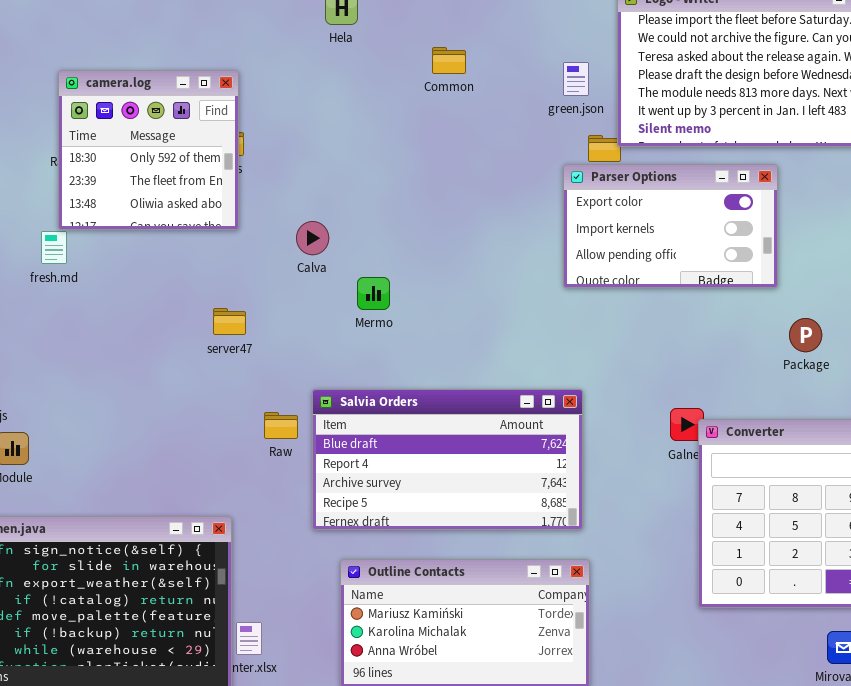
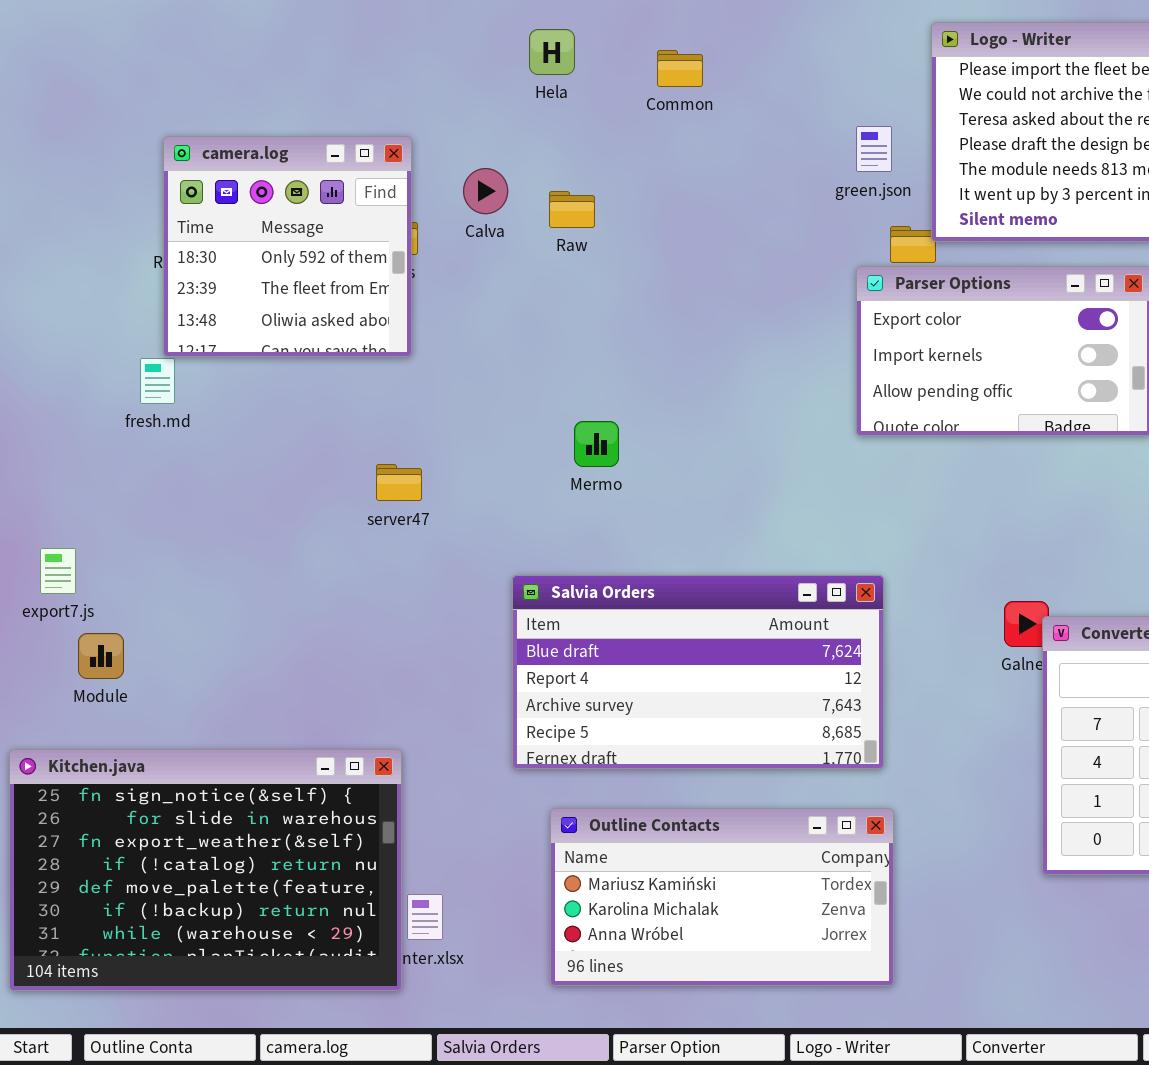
Common: [432,47,466,74] -> [657,50,703,87], moved
Calva: [296,221,329,255] -> [463,168,508,214], moved
Raw: [264,412,298,439] -> [549,191,595,228], moved

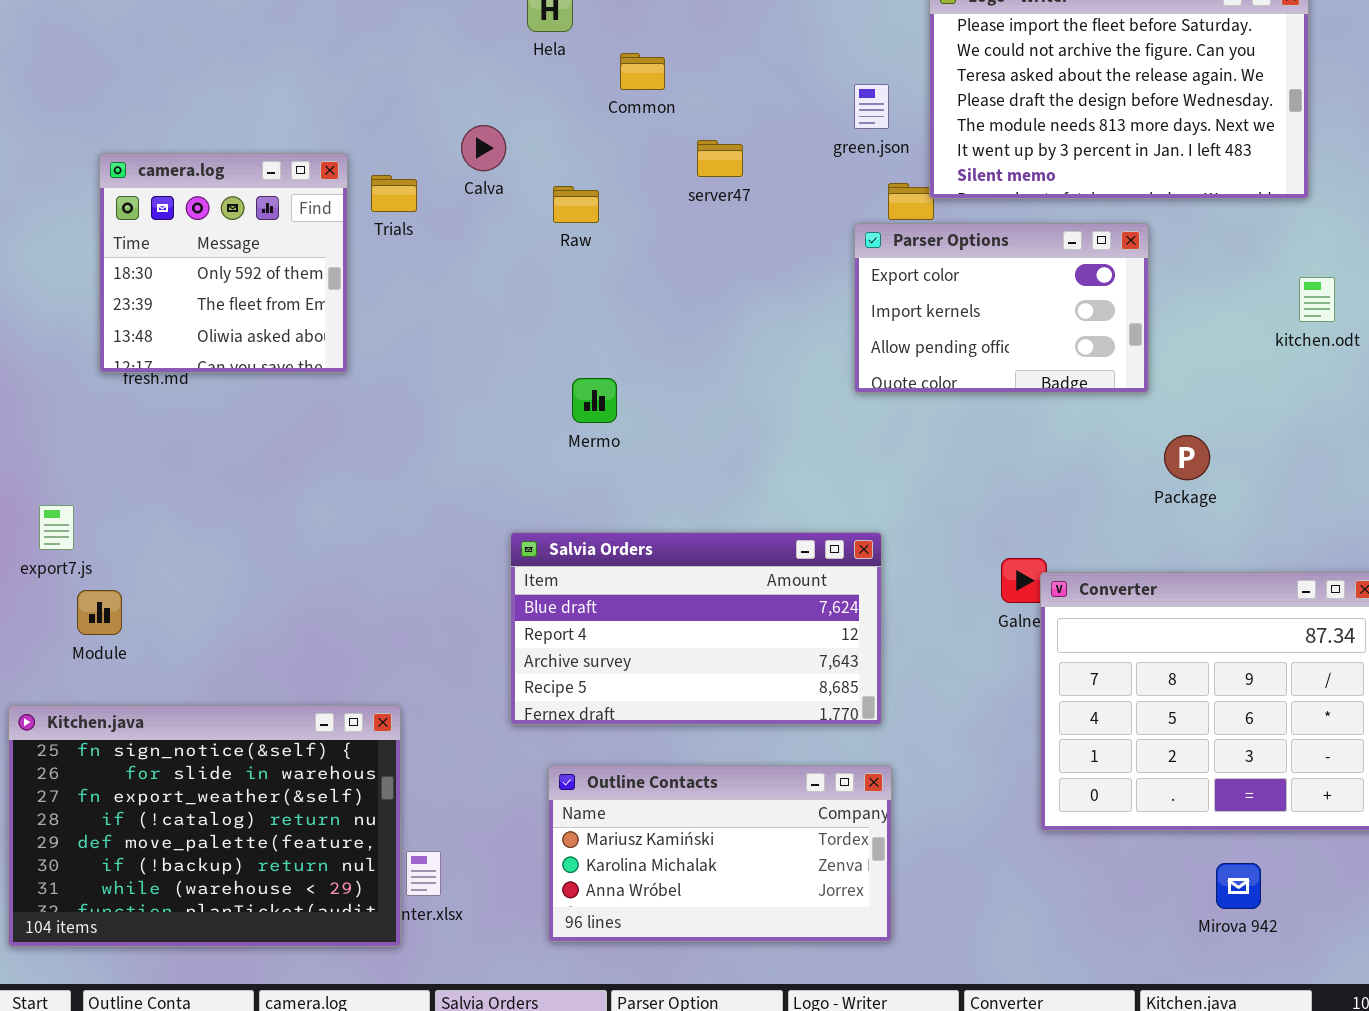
Common: [657,50,703,87] -> [620,53,665,90], moved
camera.log: [163,136,412,357] -> [99,153,348,373], moved
Raw: [549,191,595,228] -> [553,186,599,223], moved
server47: [376,464,422,501] -> [697,140,743,177], moved

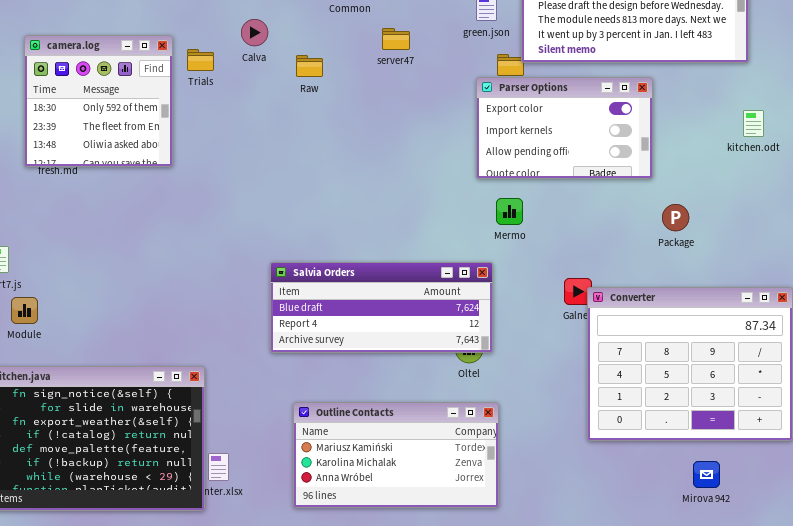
Mermo: [572,378,617,423] -> [496,198,523,225], moved
Salvia Orders: [510,532,882,725] -> [270,262,493,353], resized

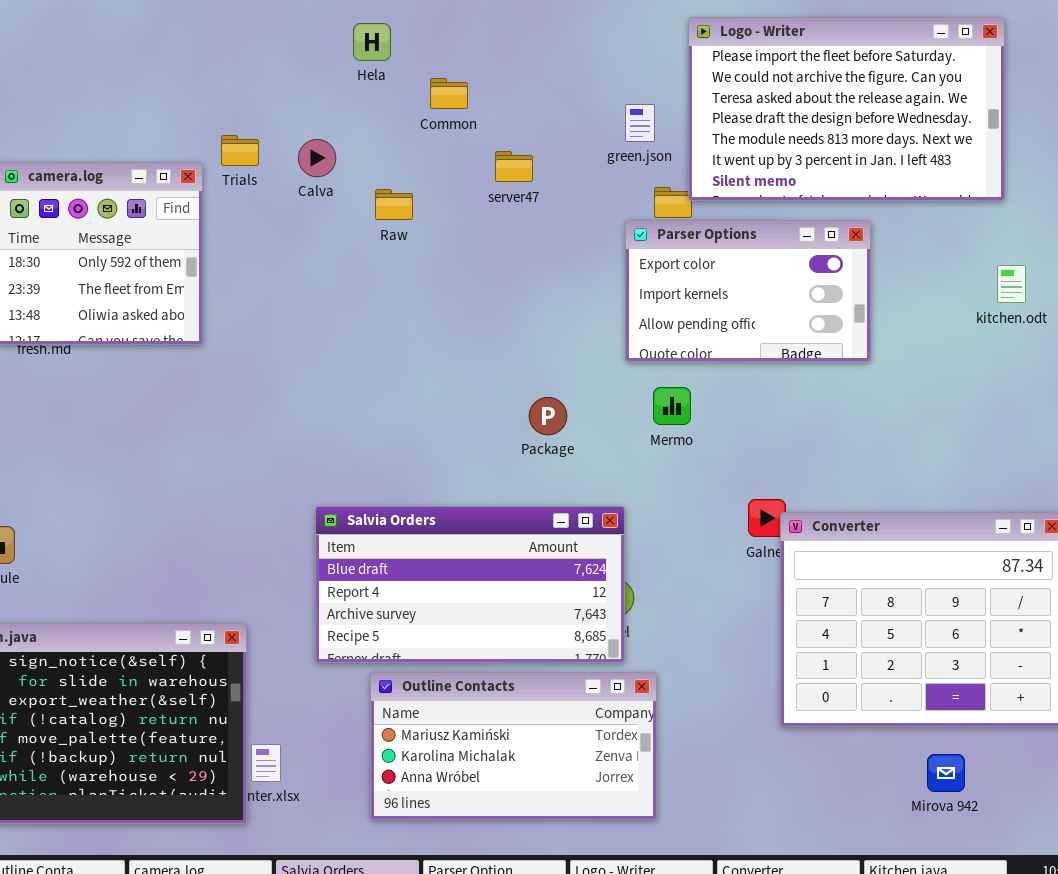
Trials: [187,49,214,71] -> [221,135,259,166], moved
Package: [662,204,689,231] -> [529,397,567,435], moved
Salvia Orders: [270,262,493,353] -> [315,506,625,663], moved, resized

